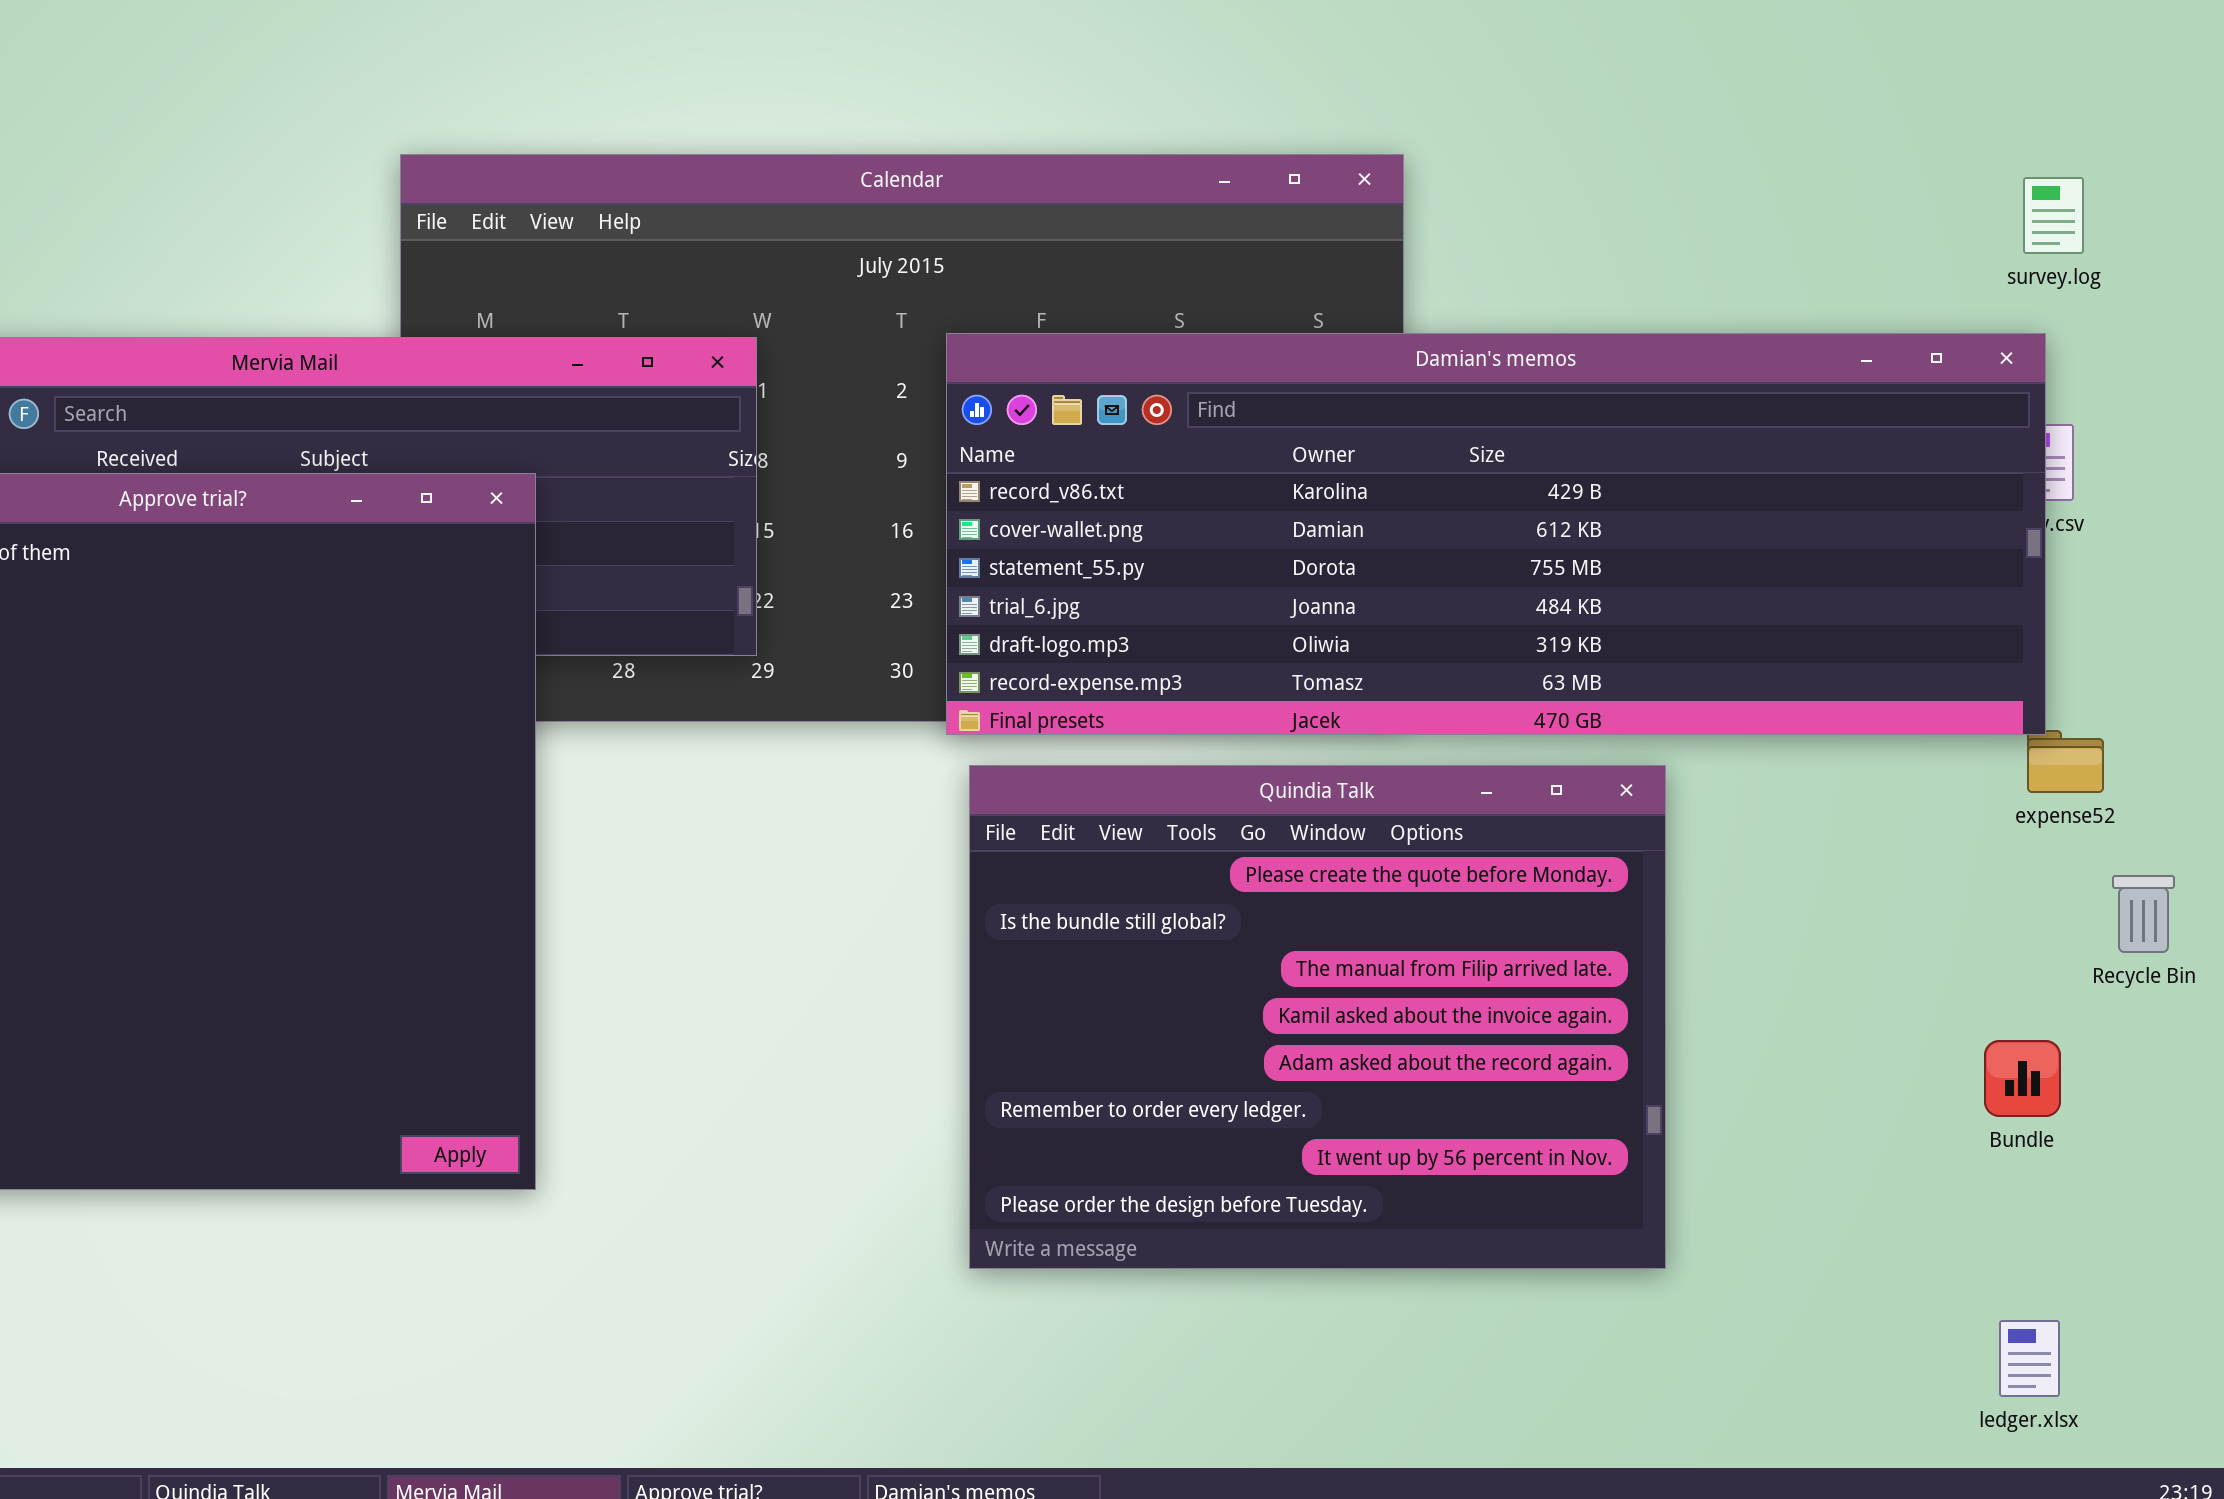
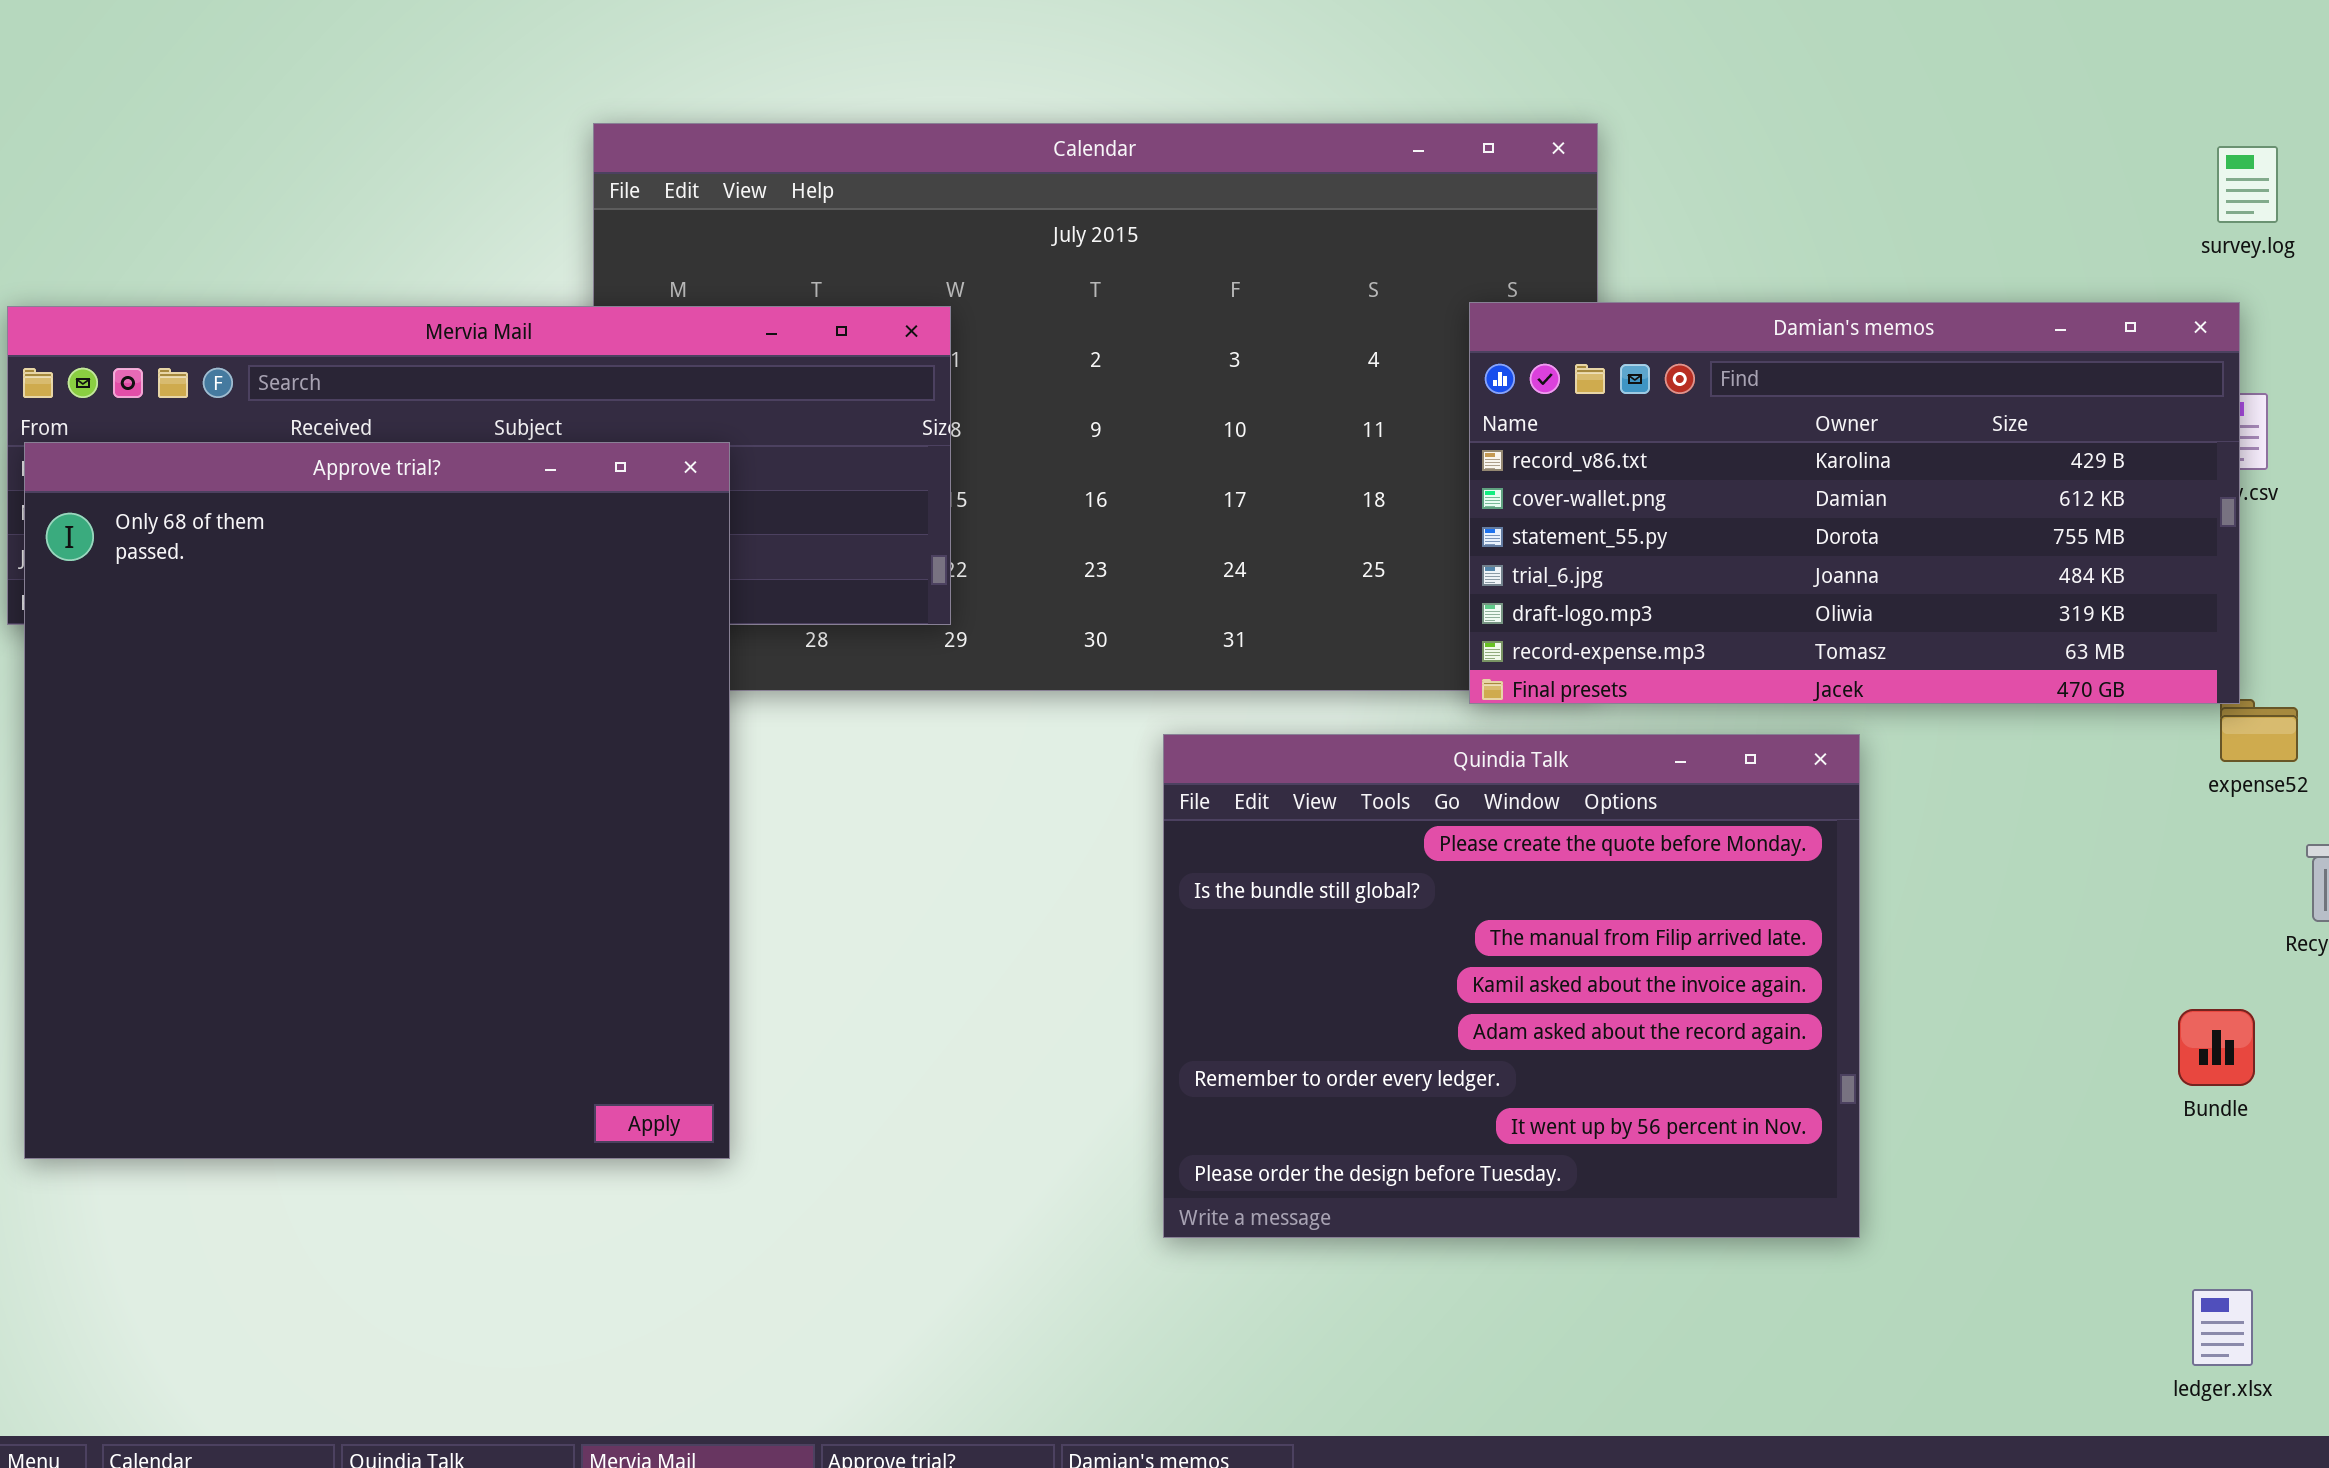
Damian's memos: [946,333,2046,735] -> [1469,302,2240,704], resized

